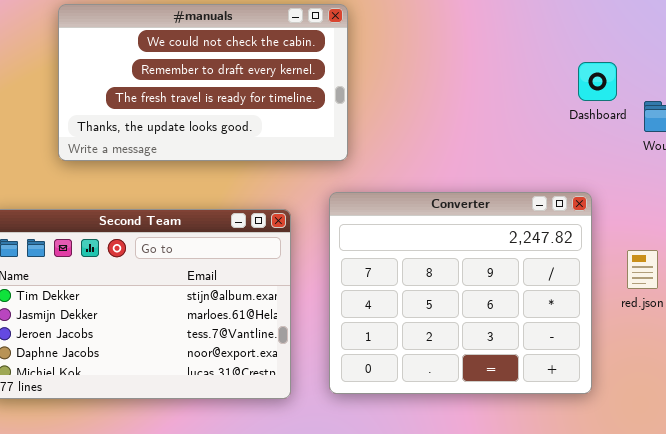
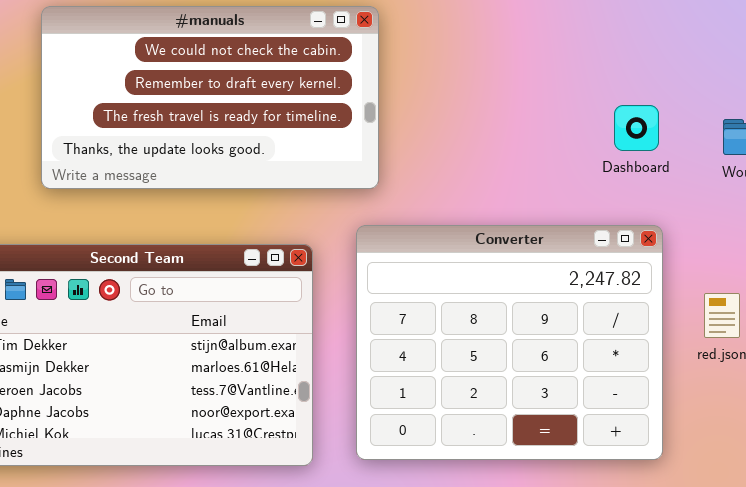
Dashboard: [578,62,617,101] -> [614,105,659,151], moved

